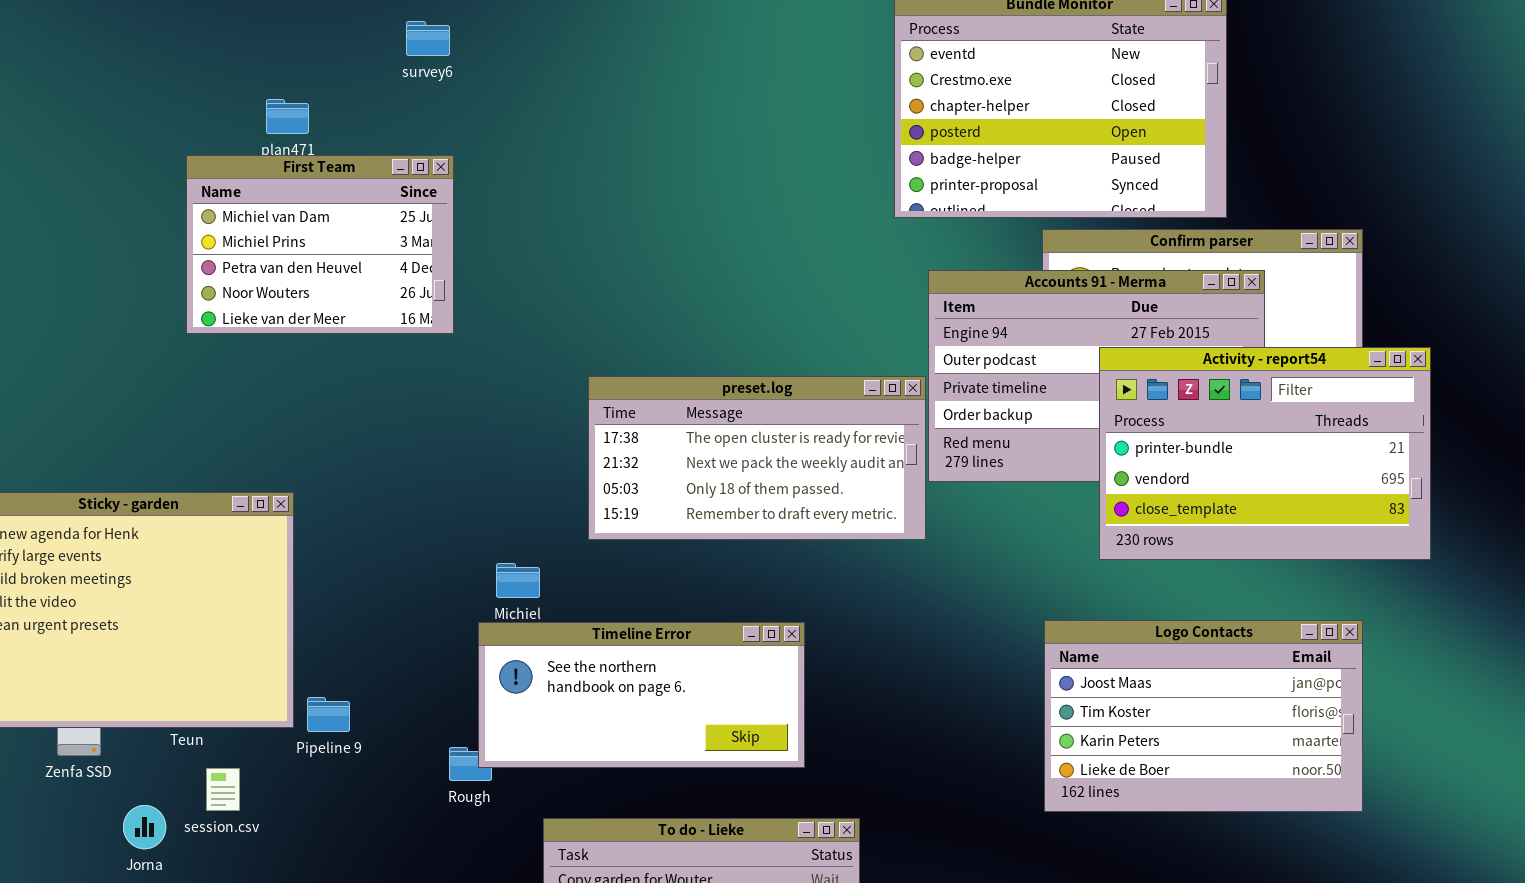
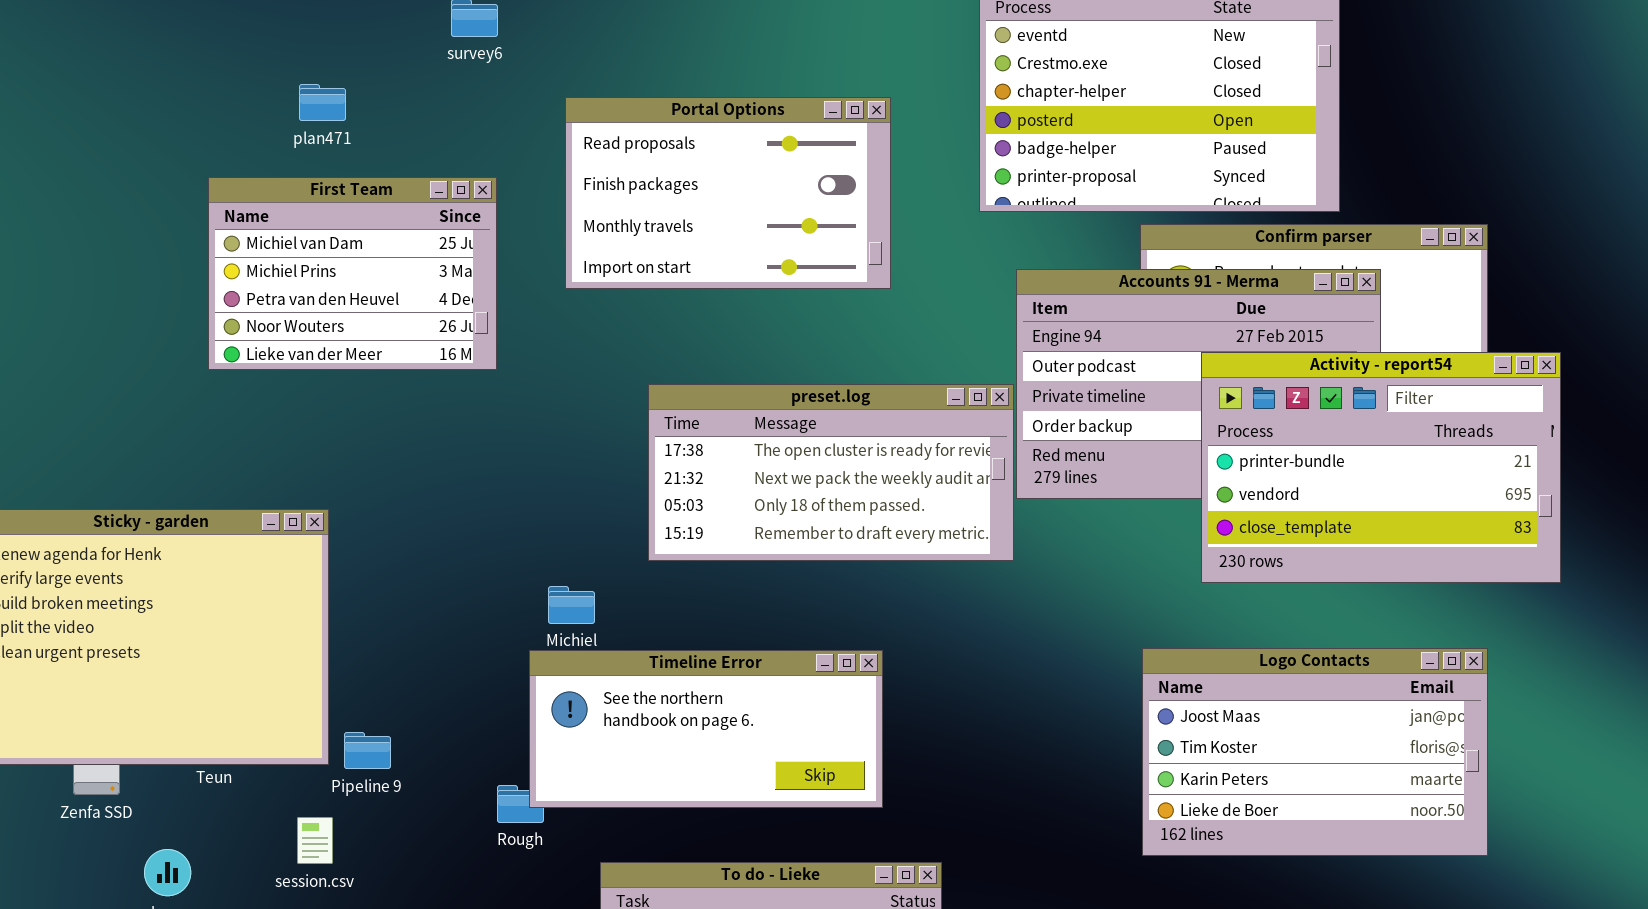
Portal Options: none -> [565,97,891,289], opened
First Team: [186,155,454,334] -> [208,177,497,370], moved
session.csv: [206,768,240,811] -> [297,817,333,864], moved

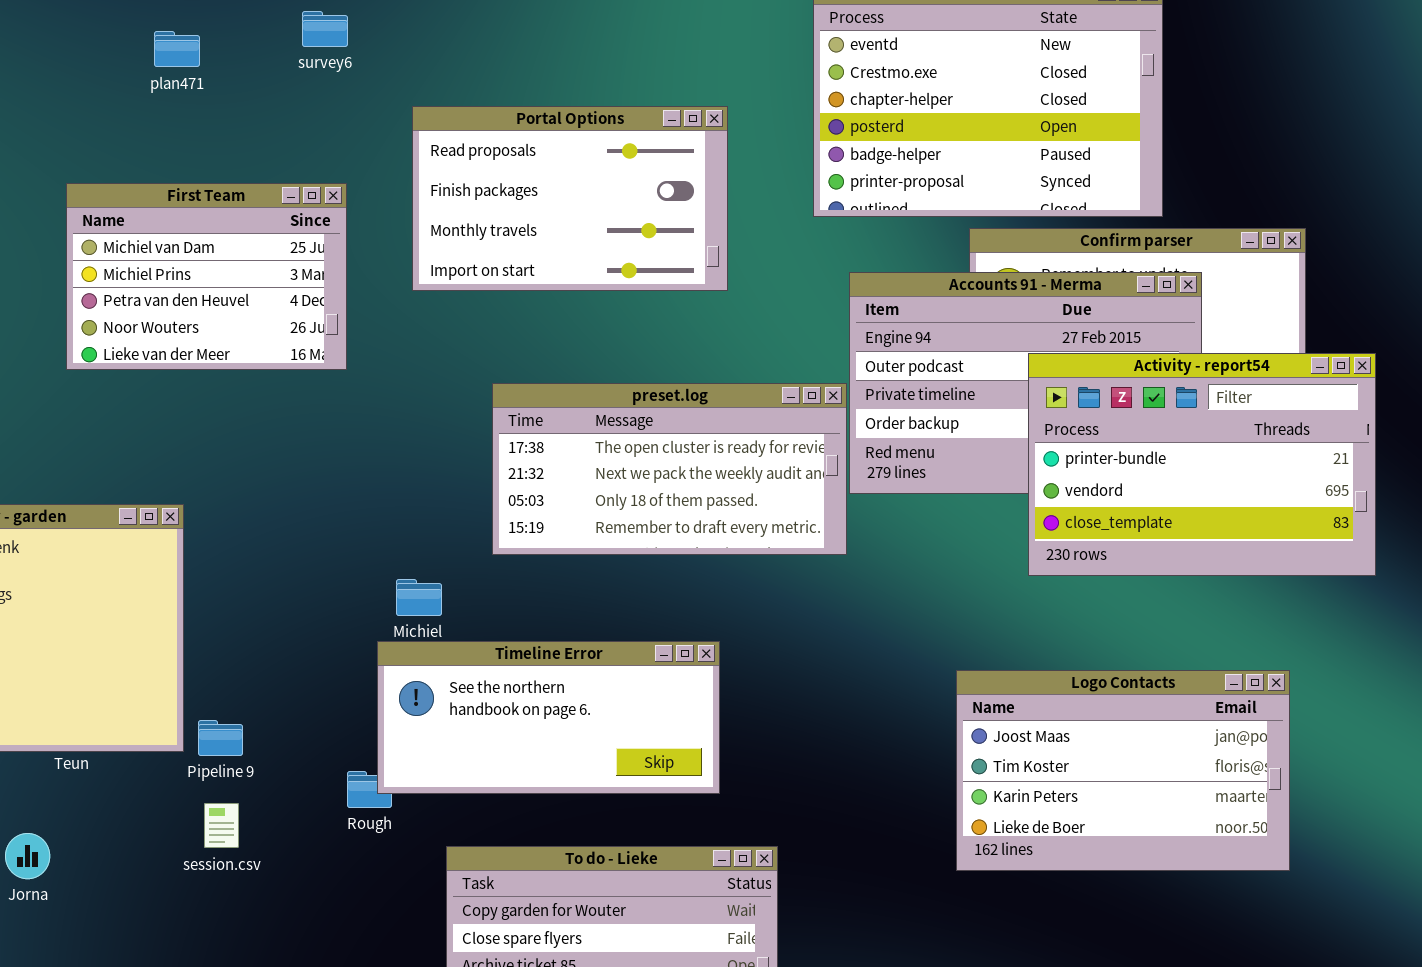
plan471: [299,84,346,121] -> [154,31,200,67], moved
Logo Contacts: [1142,648,1488,856] -> [956,670,1290,871], moved
session.csv: [297,817,333,864] -> [204,803,239,848], moved

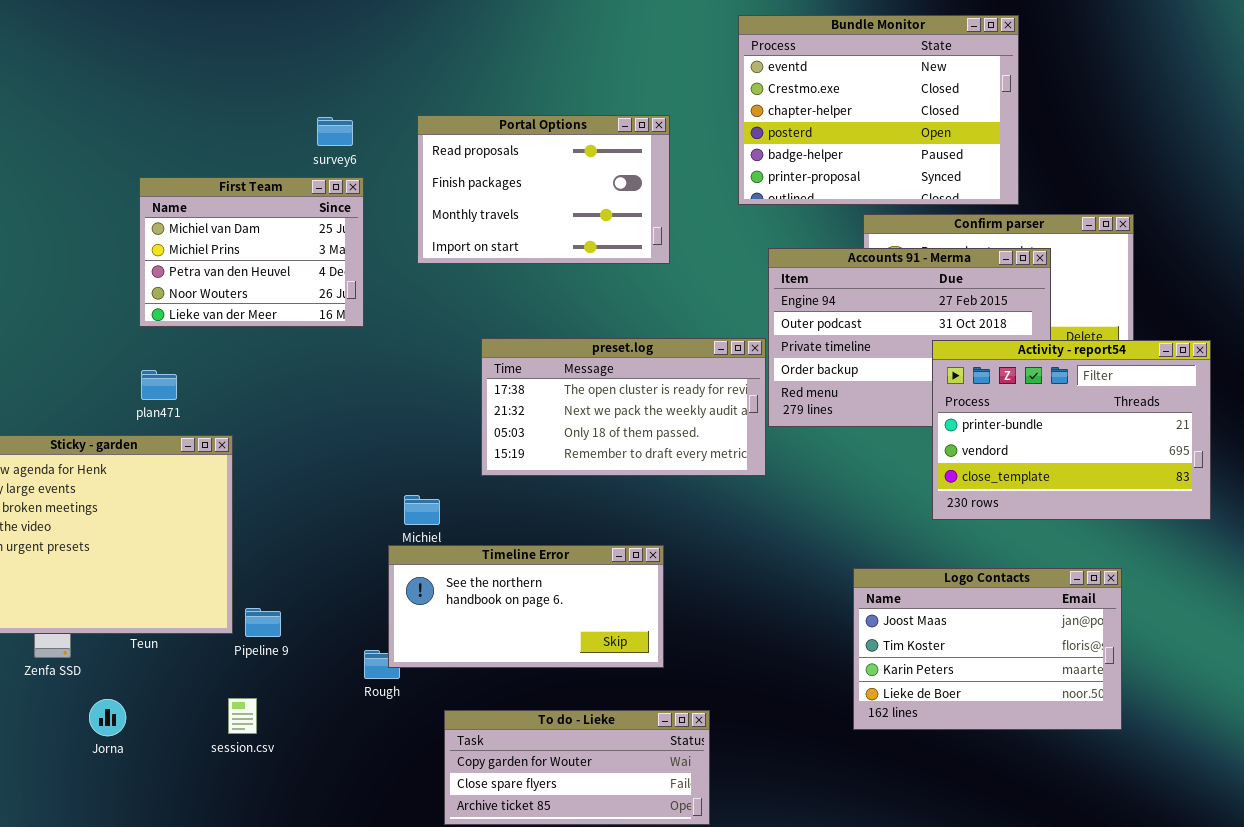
survey6: [302,11,348,47] -> [317,117,353,146], moved
plan471: [154,31,200,67] -> [141,370,177,400], moved
Activity - report54: [1028,353,1376,576] -> [932,340,1211,520], moved
session.csv: [204,803,239,848] -> [228,698,257,734], moved

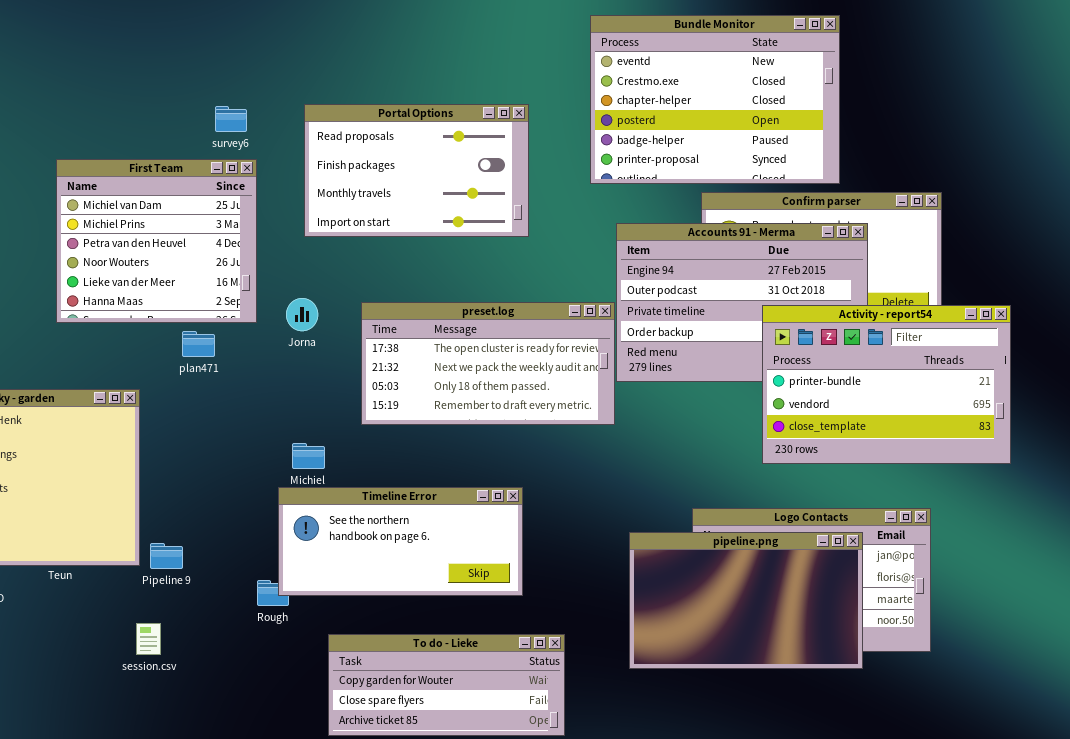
First Team: [139,177,364,327] -> [56,159,257,323], resized
plan471: [141,370,177,400] -> [182,331,215,357], moved
pipeline.png: none -> [629,532,863,669], opened
Jorna: [89,699,126,736] -> [286,298,318,331], moved

